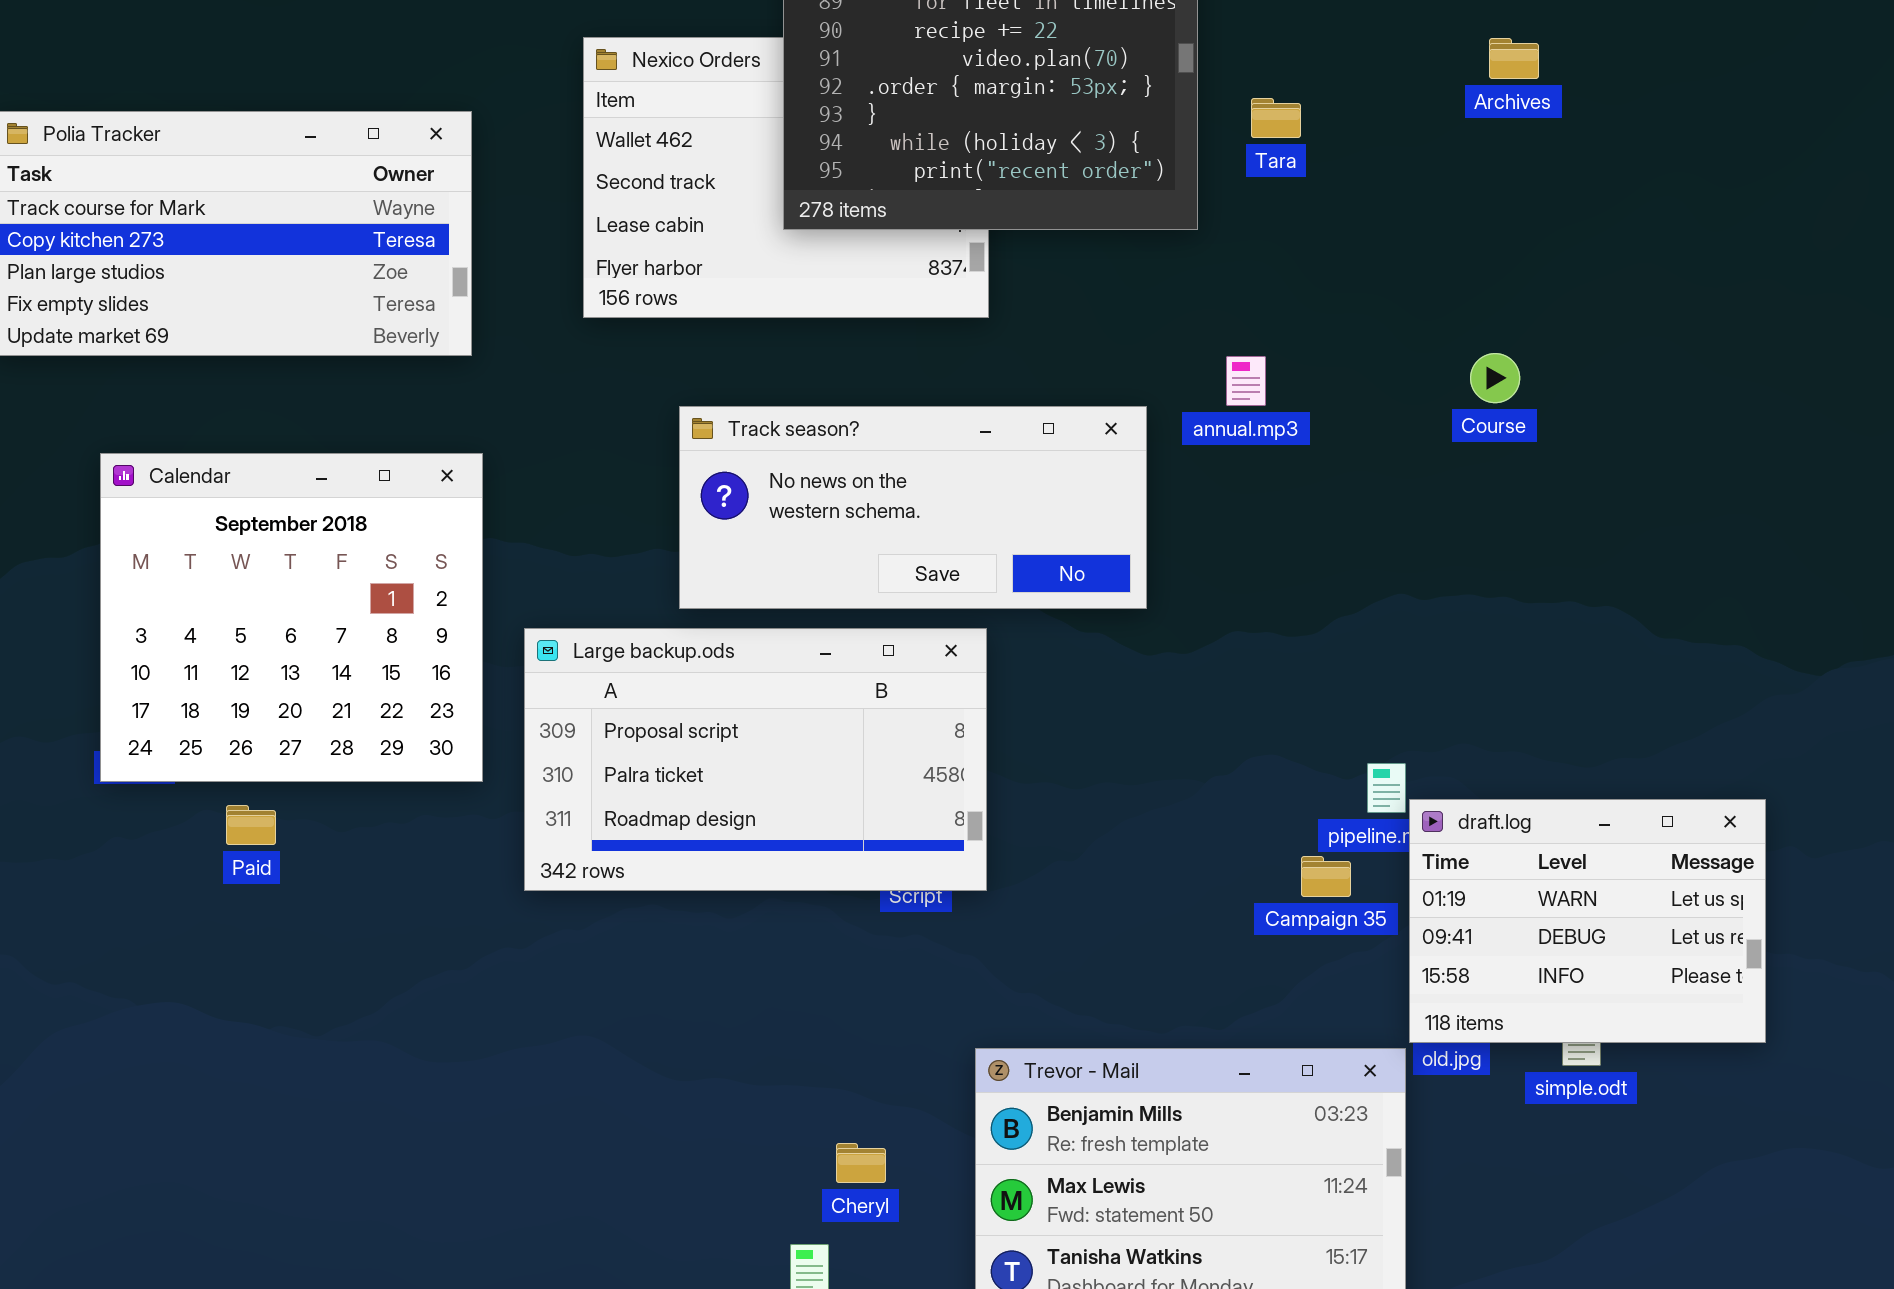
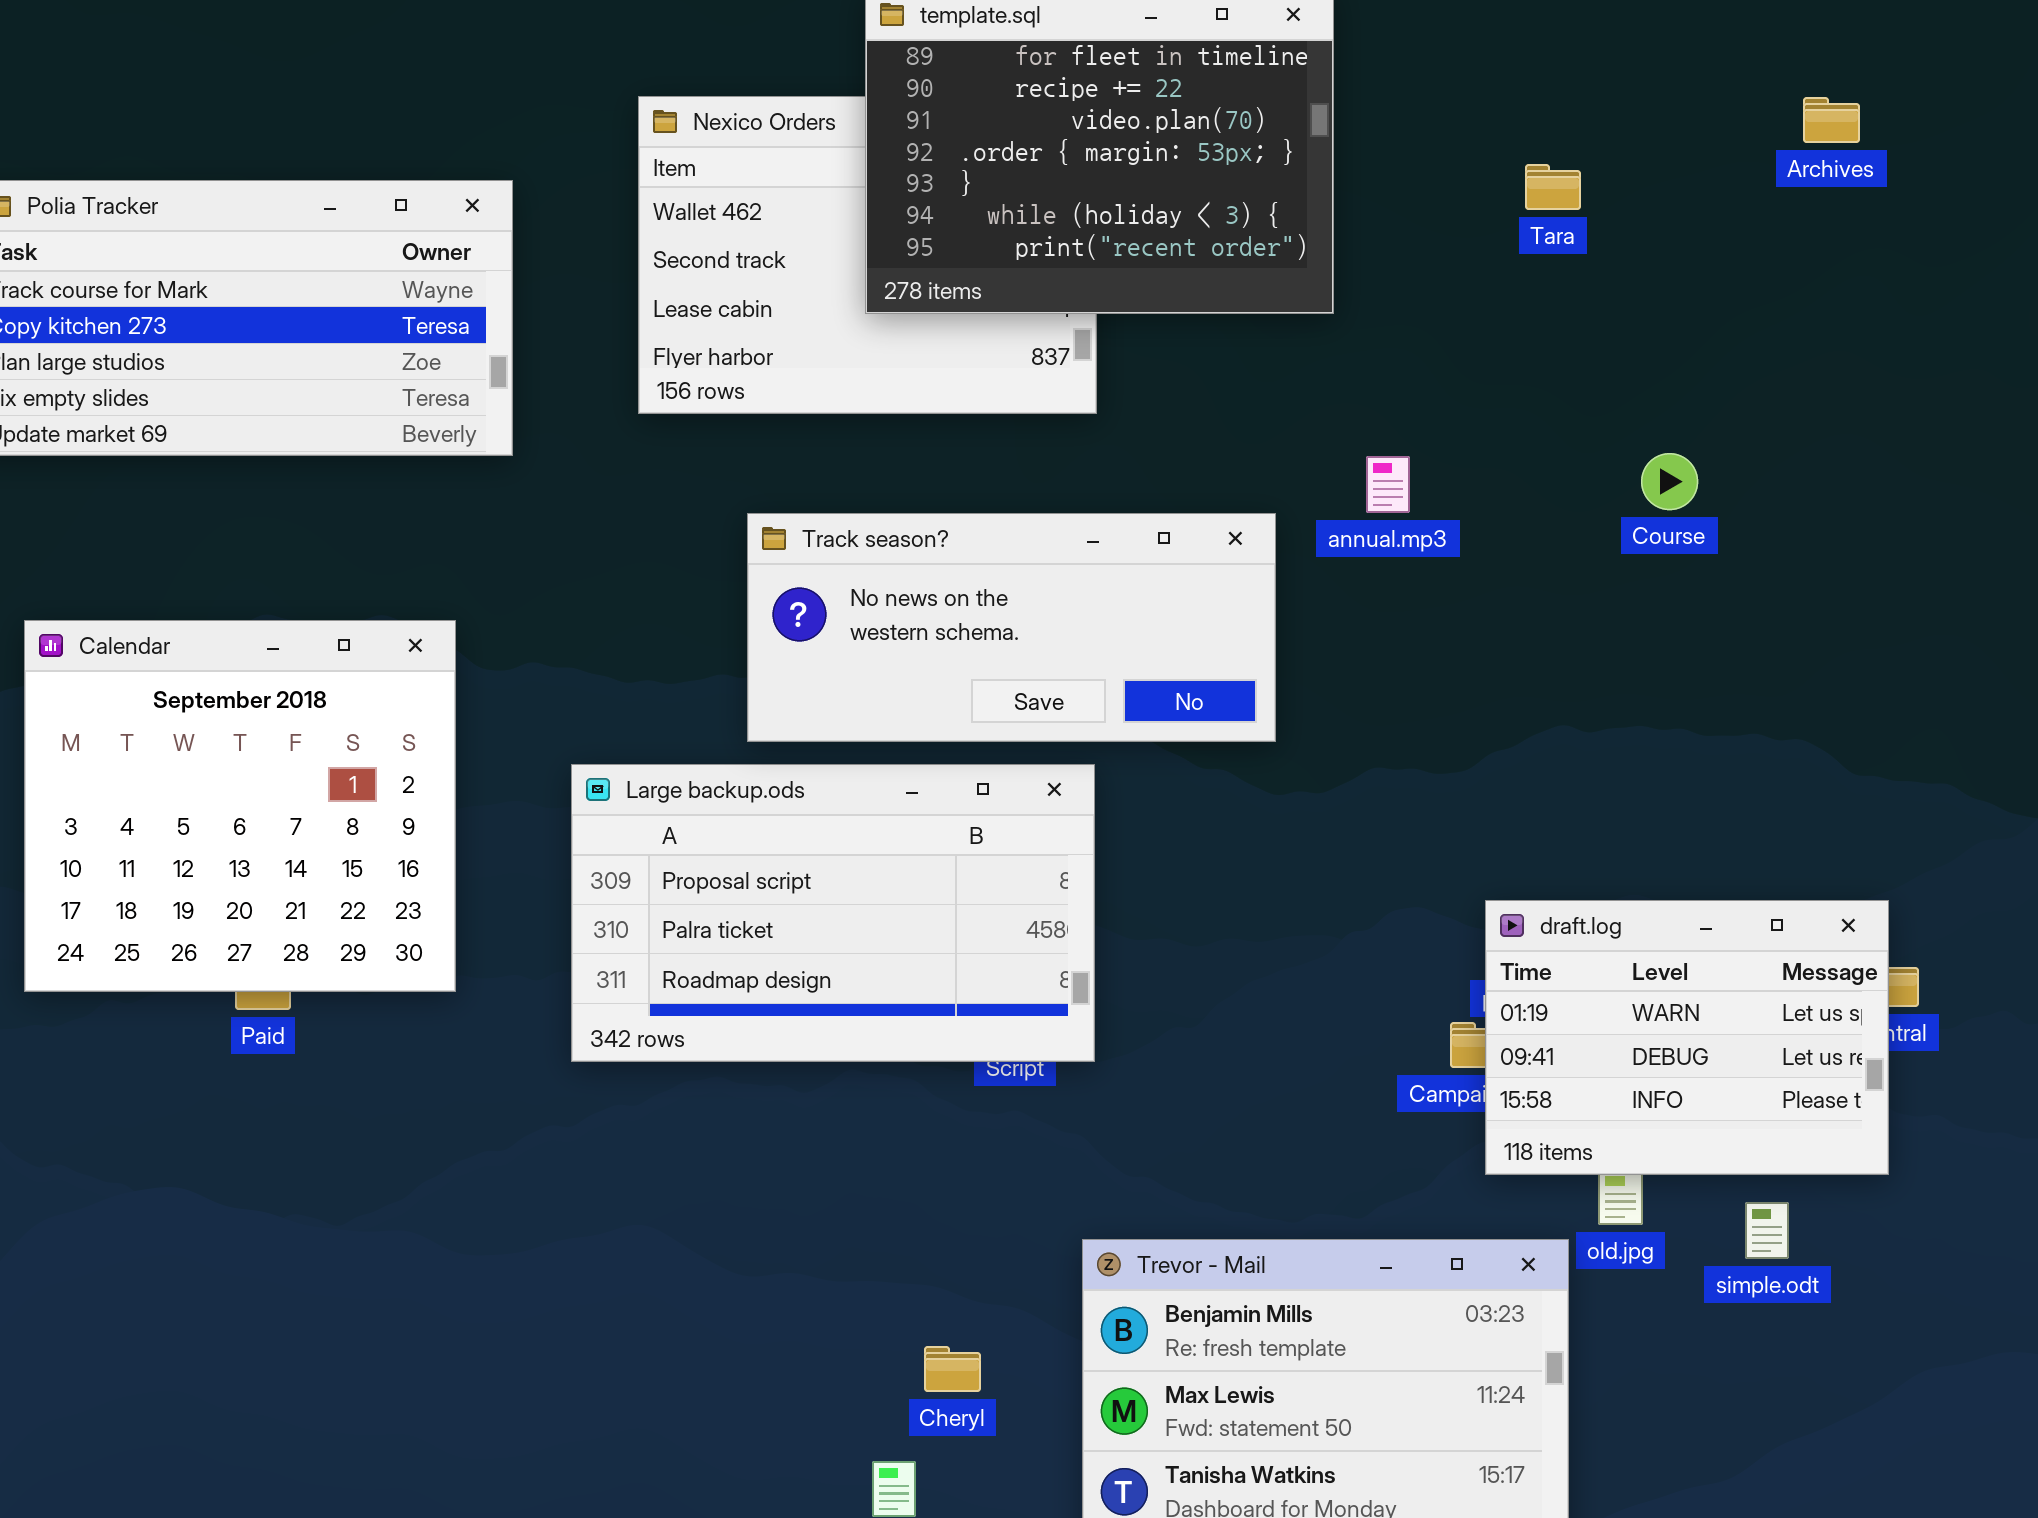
Archives: [1489,38,1539,79] -> [1803,97,1860,143], moved
Tara: [1251,98,1301,138] -> [1525,164,1581,210], moved
Calendar: [100,453,483,782] -> [24,620,456,992], moved
draft.log: [1409,799,1766,1043] -> [1485,900,1889,1175], moved

